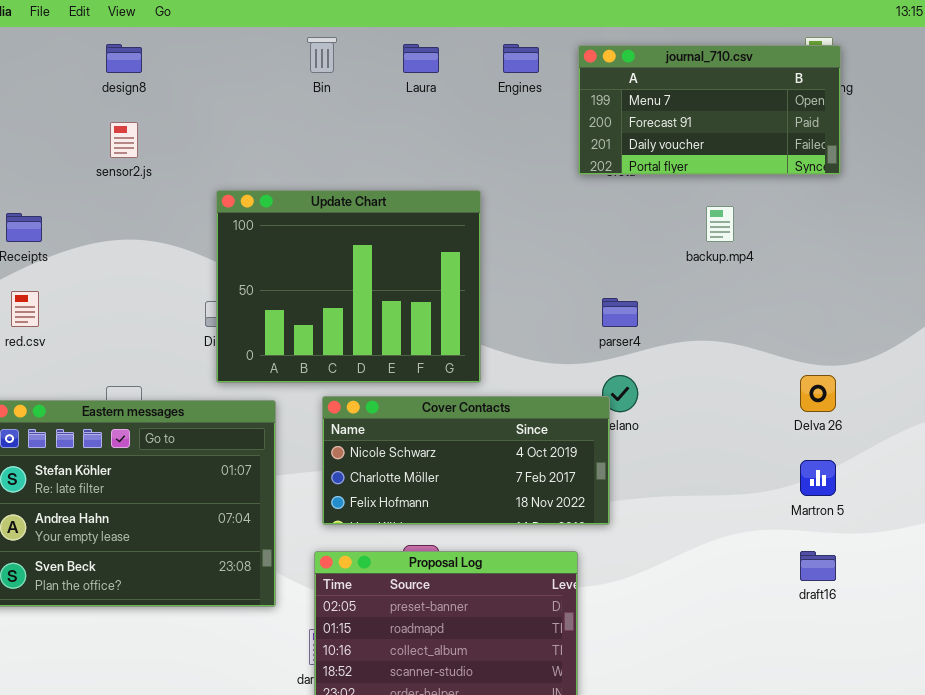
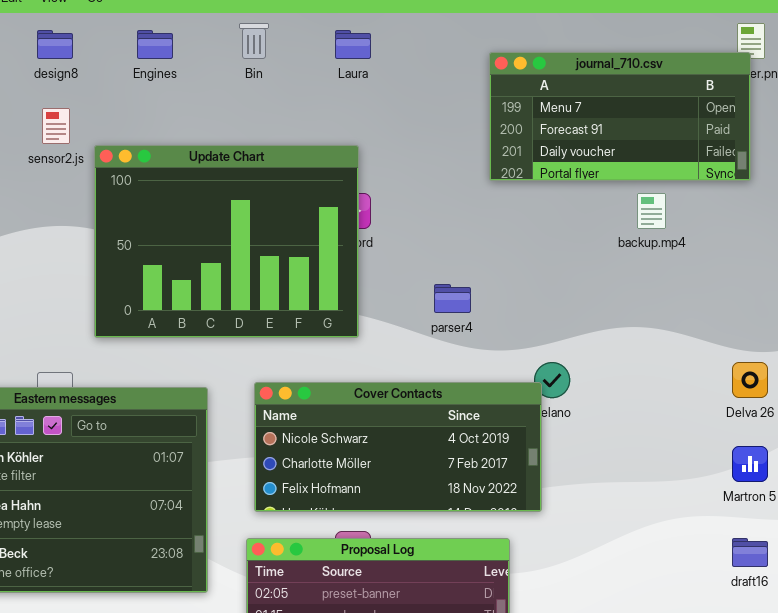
Engines: [503,44,539,73] -> [137,30,173,59], moved
journal_710.csv: [578,45,841,175] -> [489,52,751,181], moved
Update Chart: [216,190,481,383] -> [94,145,359,338], moved
parser4: [602,298,638,327] -> [434,284,471,313], moved

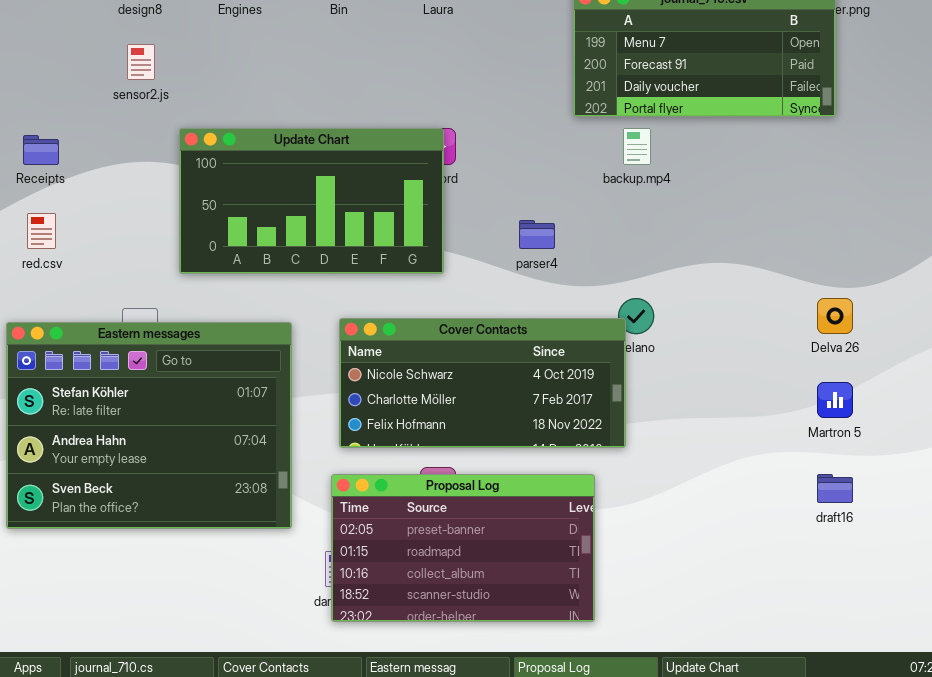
Update Chart: [94,145,359,338] -> [179,128,444,274], resized
backup.mp4: [637,193,666,229] -> [623,128,651,165], moved

